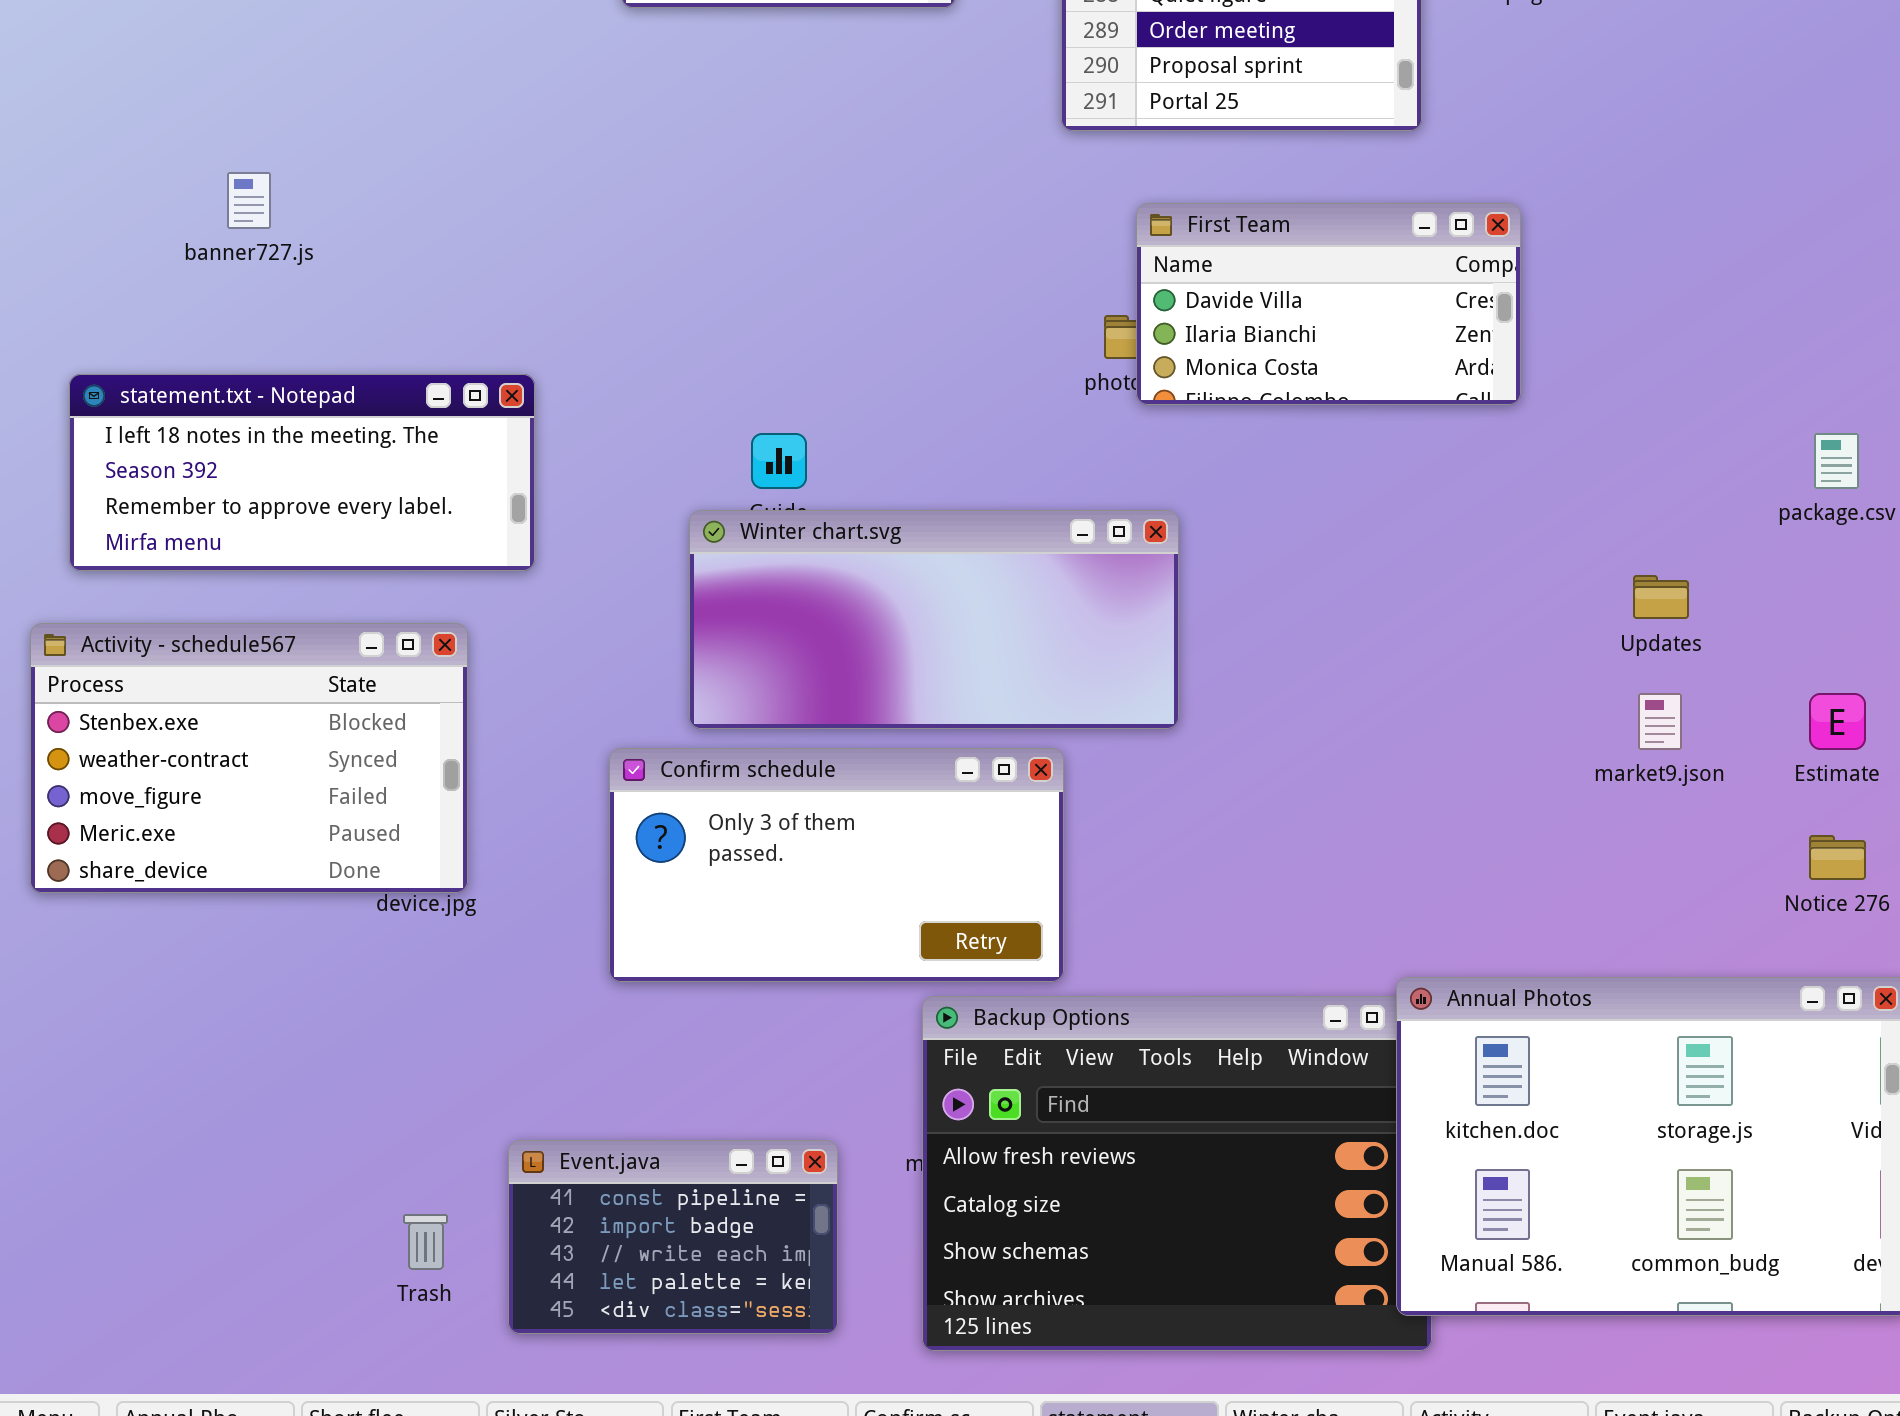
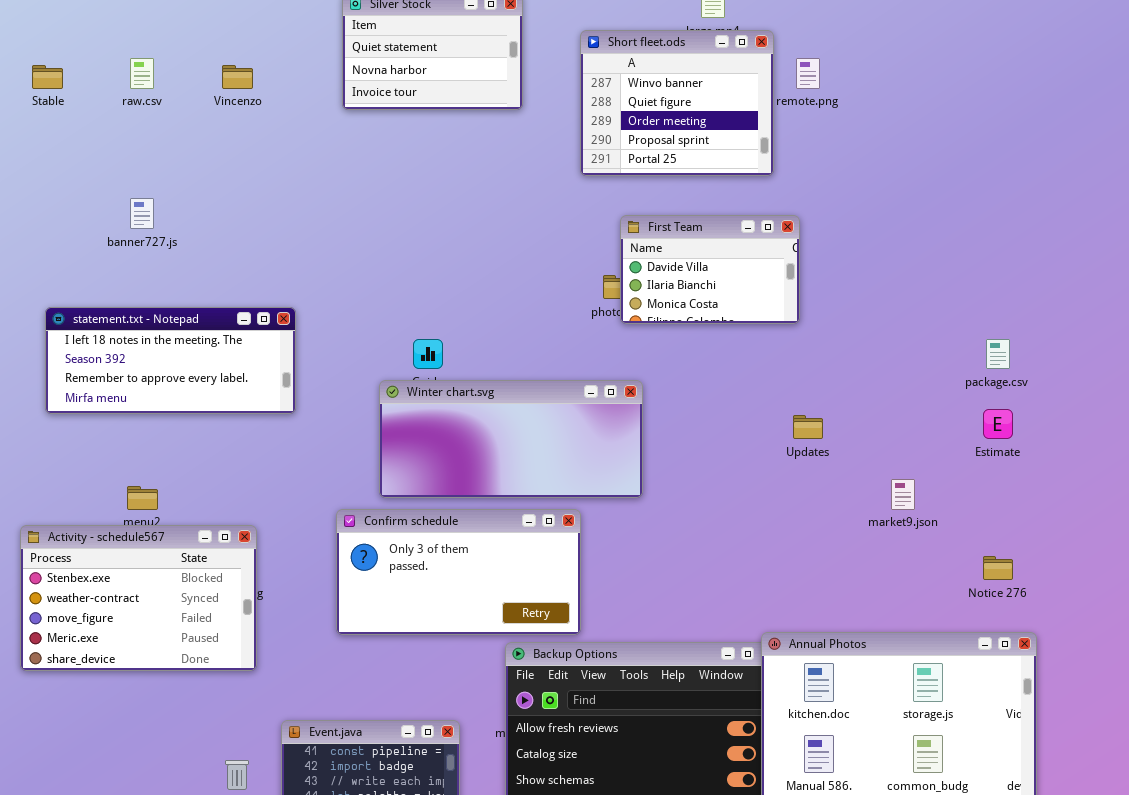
First Team: [1136,203,1521,405] -> [620,215,800,324], resized
Updates: [1633,575,1689,619] -> [793,415,823,439], moved
Activity - schedule567: [30,623,468,893] -> [20,525,257,671], moved
Estimate: [1809,693,1866,750] -> [983,409,1013,439], moved

